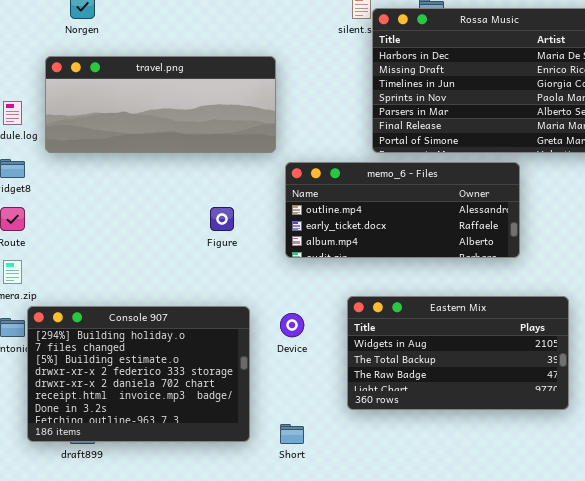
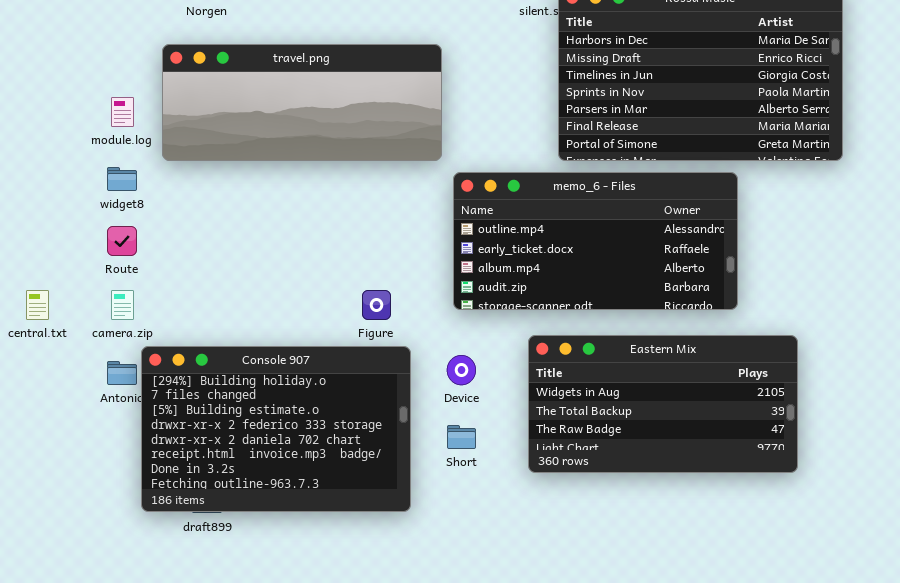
memo_6 - Files: [285,162,520,258] -> [453,172,738,310], resized
Figure: [210,207,234,231] -> [362,290,391,320], moved
Short: [280,424,304,444] -> [447,425,476,449], moved

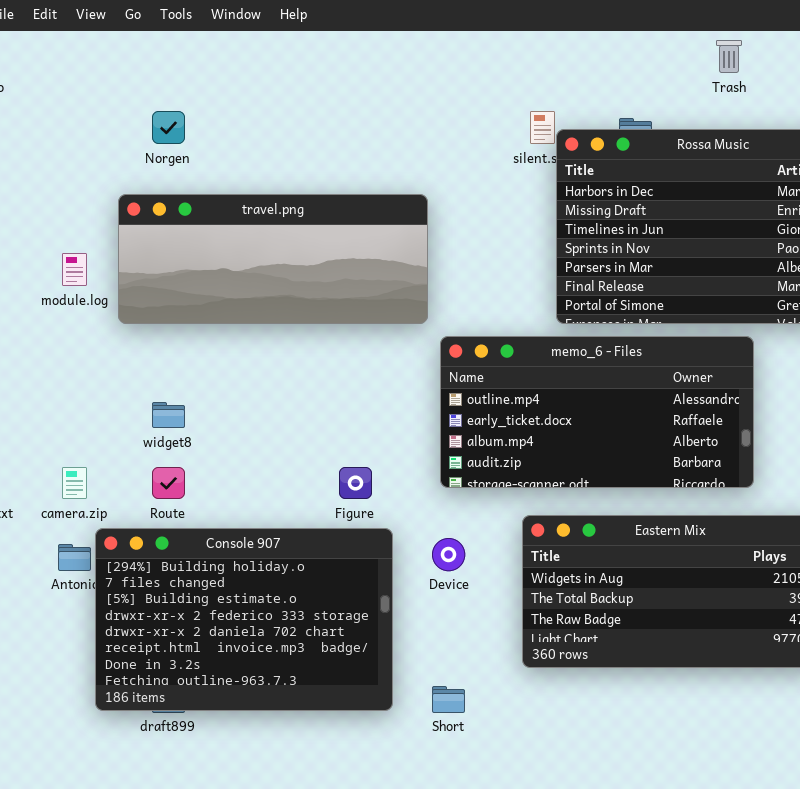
widget8: [107,167,137,191] -> [152,402,185,428], moved
Route: [107,226,137,256] -> [152,467,185,499], moved
Short: [447,425,476,449] -> [432,686,465,713], moved

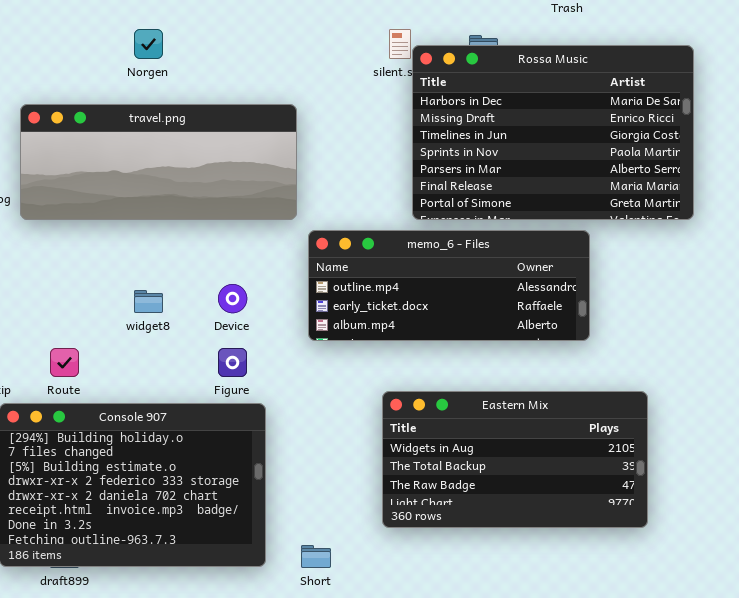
Norgen: [152,111,185,144] -> [134,29,163,59], moved
memo_6 - Files: [440,336,754,488] -> [308,230,590,341], resized
widget8: [152,402,185,428] -> [134,290,163,313], moved
Device: [432,538,465,571] -> [218,284,247,313], moved

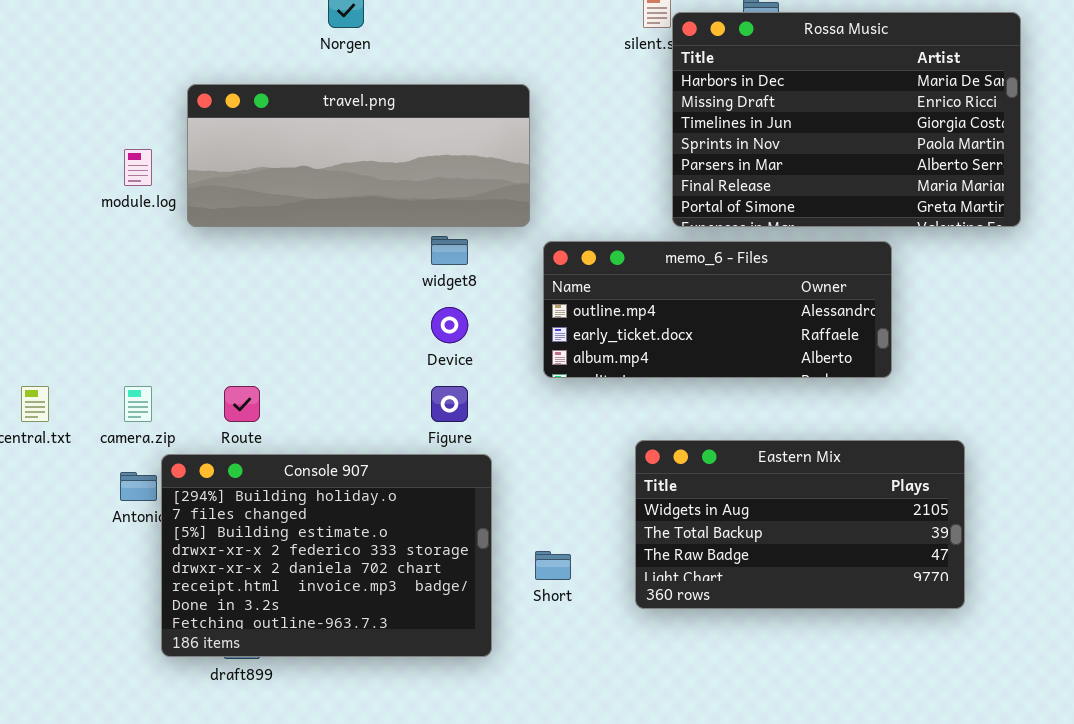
widget8: [134,290,163,313] -> [431,236,468,265], moved
Short: [301,545,331,568] -> [535,551,571,580], moved

